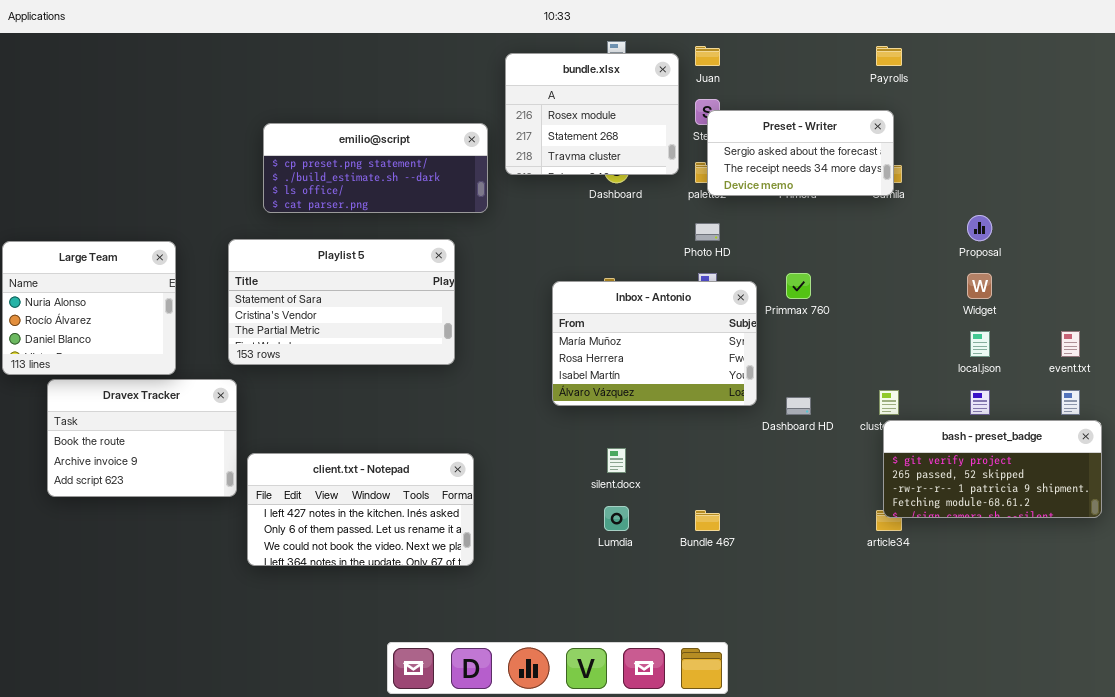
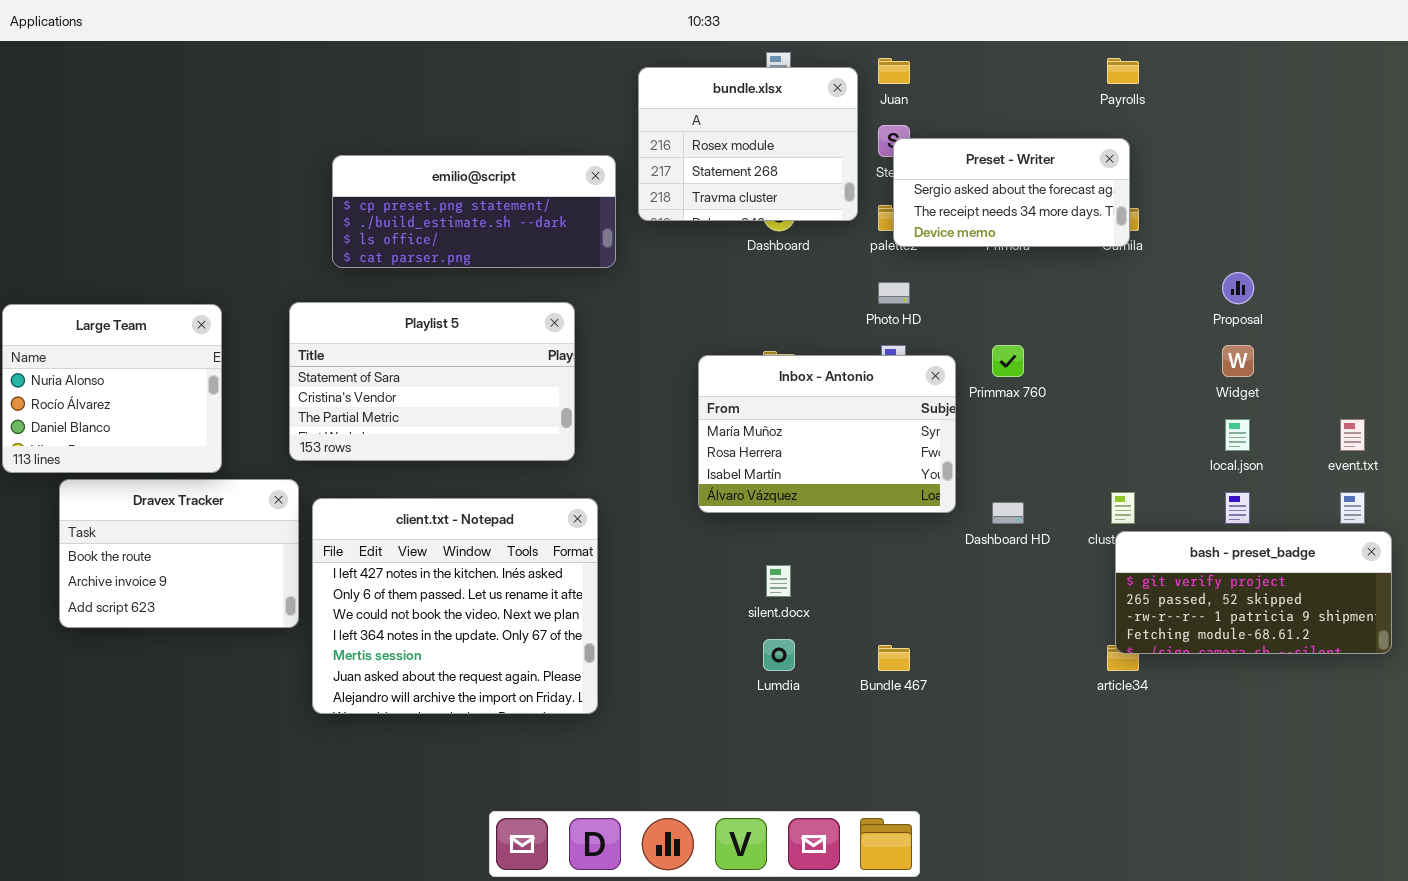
client.txt - Notepad: [247,453,474,566] -> [312,498,598,714], resized

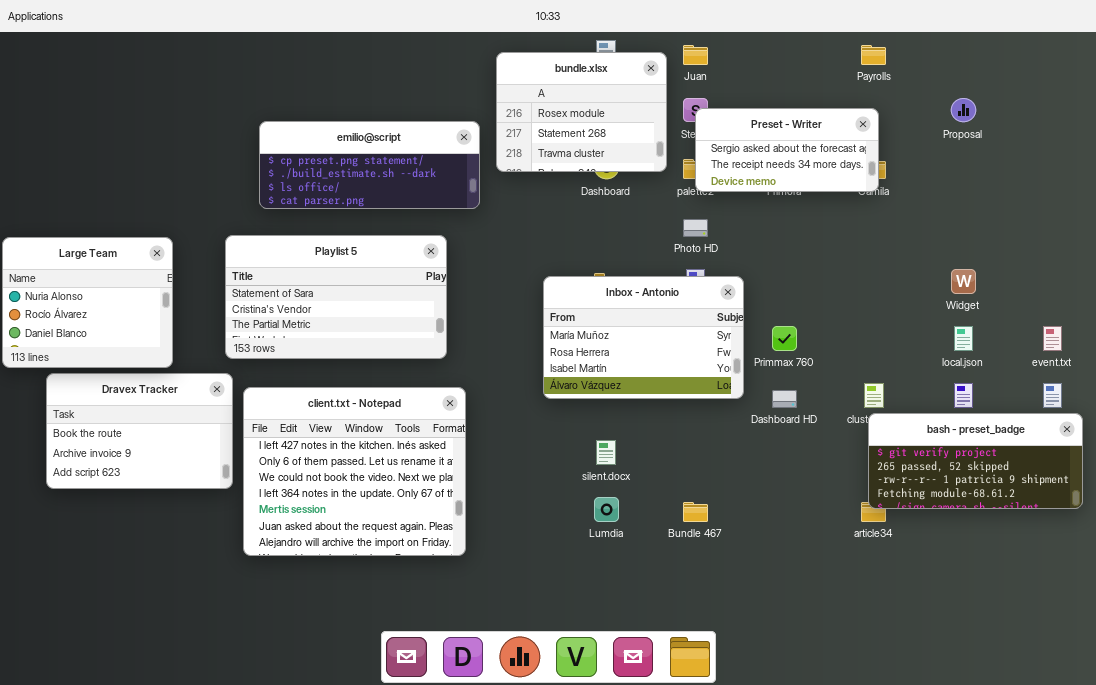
Proposal: [1222,272,1254,304] -> [951,98,976,122], moved
Primmax 760: [992,345,1024,377] -> [772,326,797,351], moved

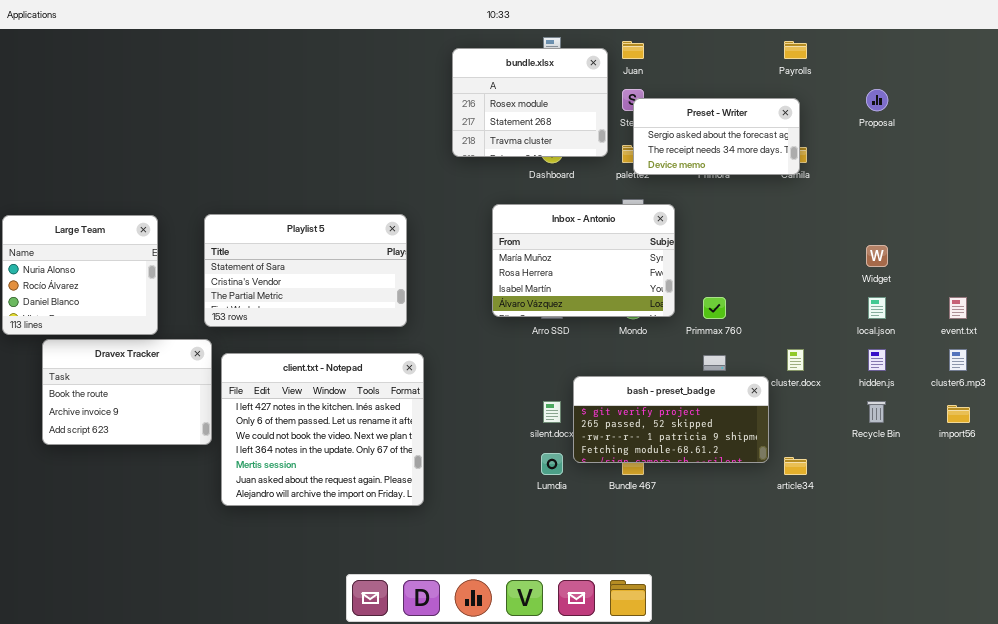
emilio@script: [259,121,480,209] -> none, closed
Inbox - Antonio: [543,276,744,399] -> [492,204,675,317], moved
bash - preset_badge: [868,413,1083,509] -> [573,376,769,463], moved

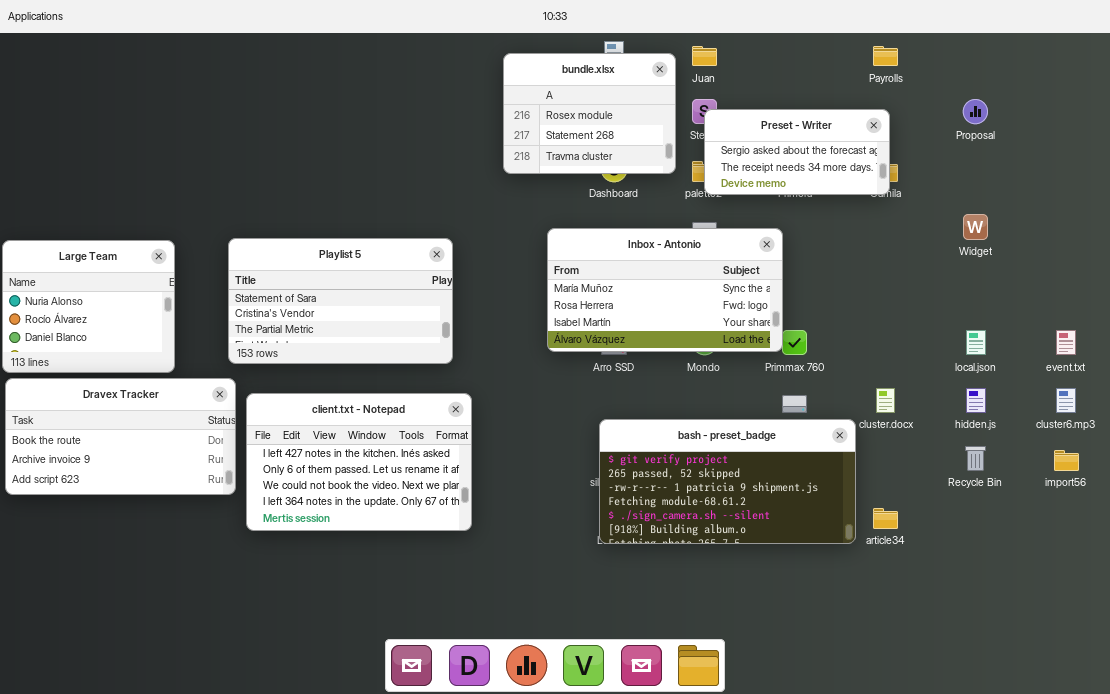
Inbox - Antonio: [492,204,675,317] -> [547,228,783,352], resized
Widget: [866,245,888,267] -> [963,214,988,240], moved
Dravex Tracker: [42,339,212,445] -> [5,378,236,495], resized
client.txt - Notepad: [221,353,424,506] -> [246,393,472,531], resized
bash - preset_badge: [573,376,769,463] -> [599,419,856,544], resized

